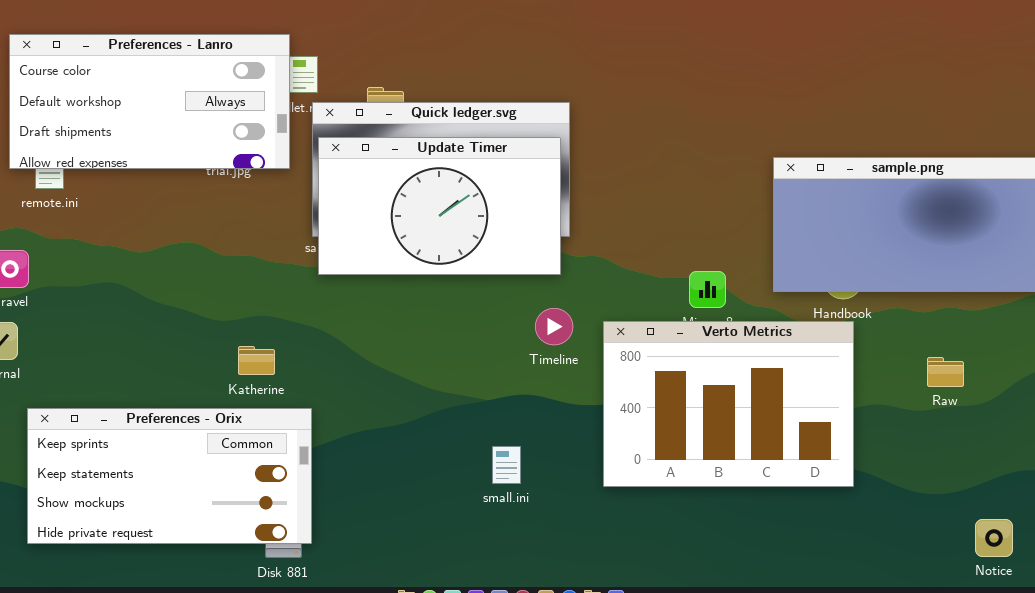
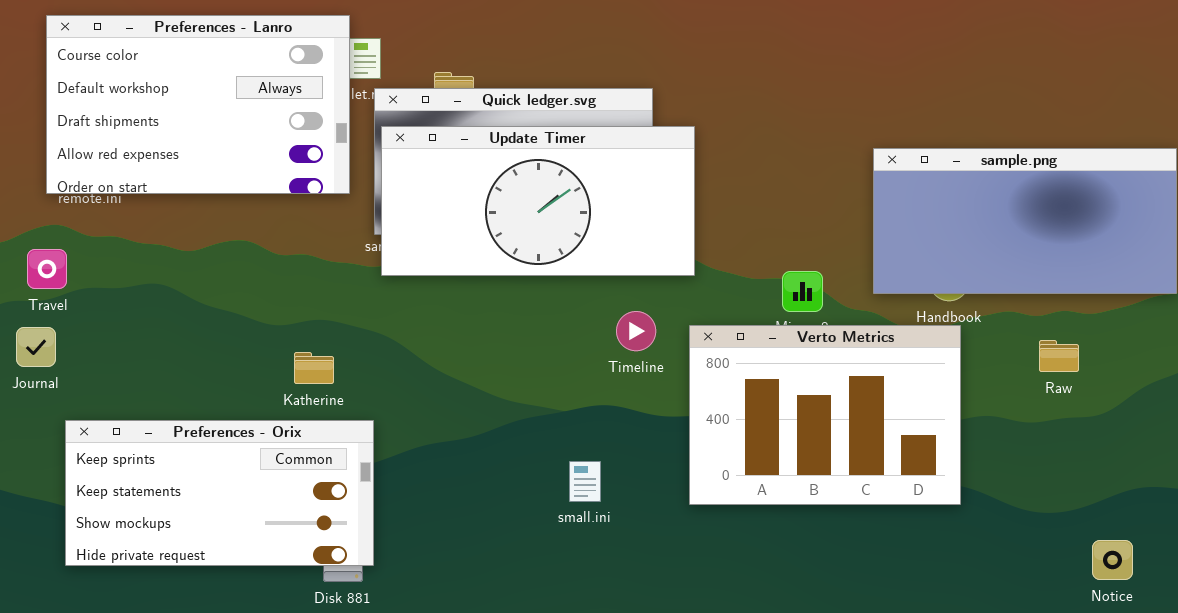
Preferences - Lanro: [9,34,290,169] -> [46,15,350,194], resized
Update Timer: [318,137,561,275] -> [381,126,695,276], resized
Raw: [927,357,964,387] -> [1039,340,1079,372], moved

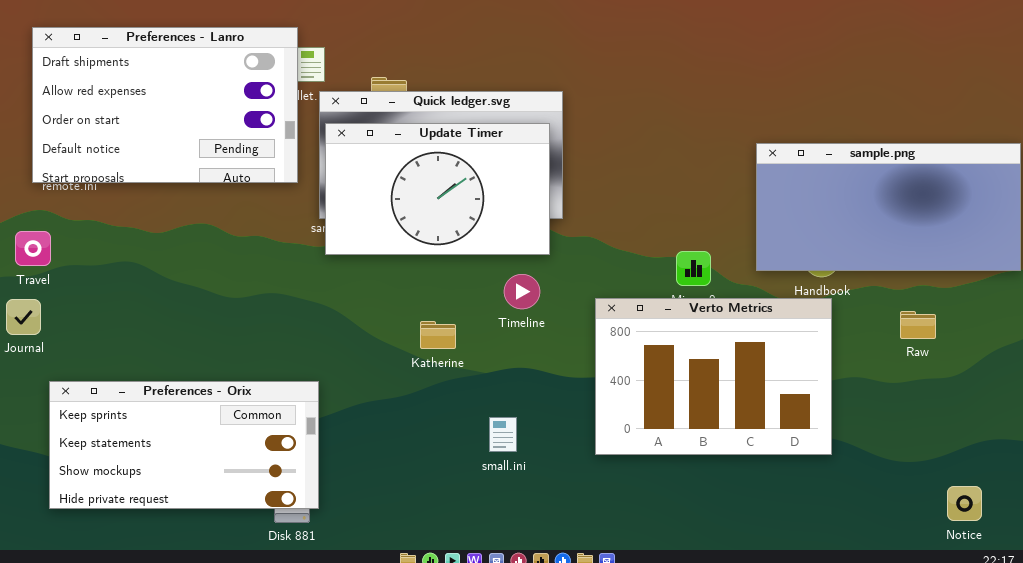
Preferences - Lanro: [46,15,350,194] -> [32,27,298,183], scrolled down 2 rows
Update Timer: [381,126,695,276] -> [325,123,550,255], resized
Timeline: [616,311,656,351] -> [504,274,540,309], moved
Katherine: [294,352,334,384] -> [420,321,456,349], moved

